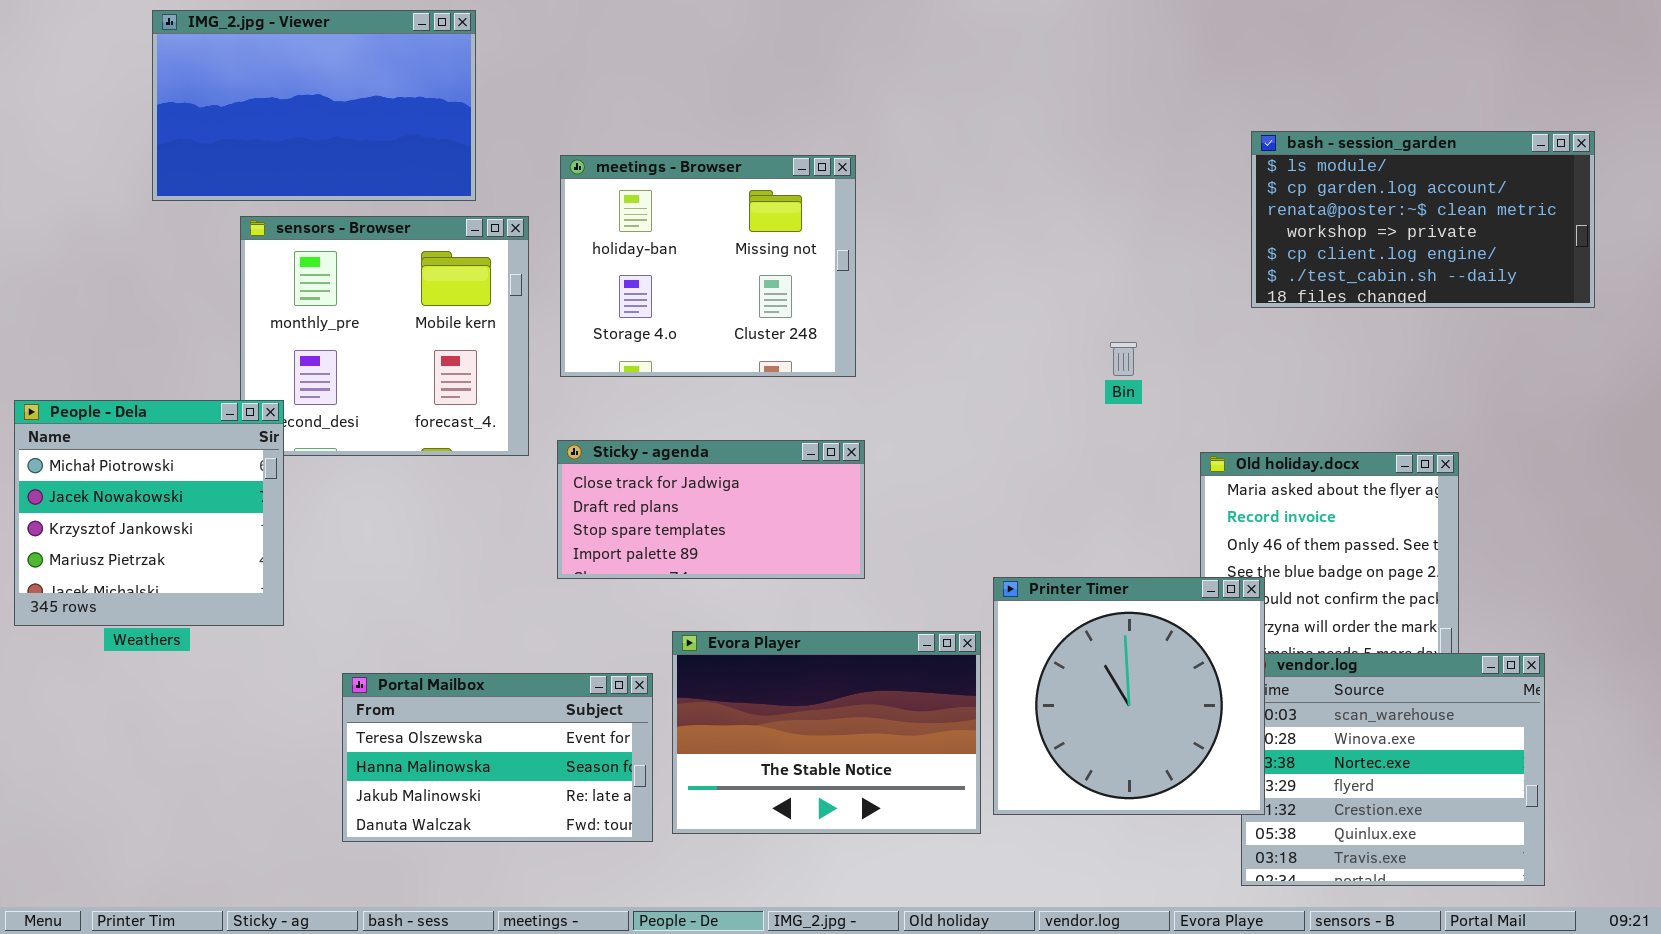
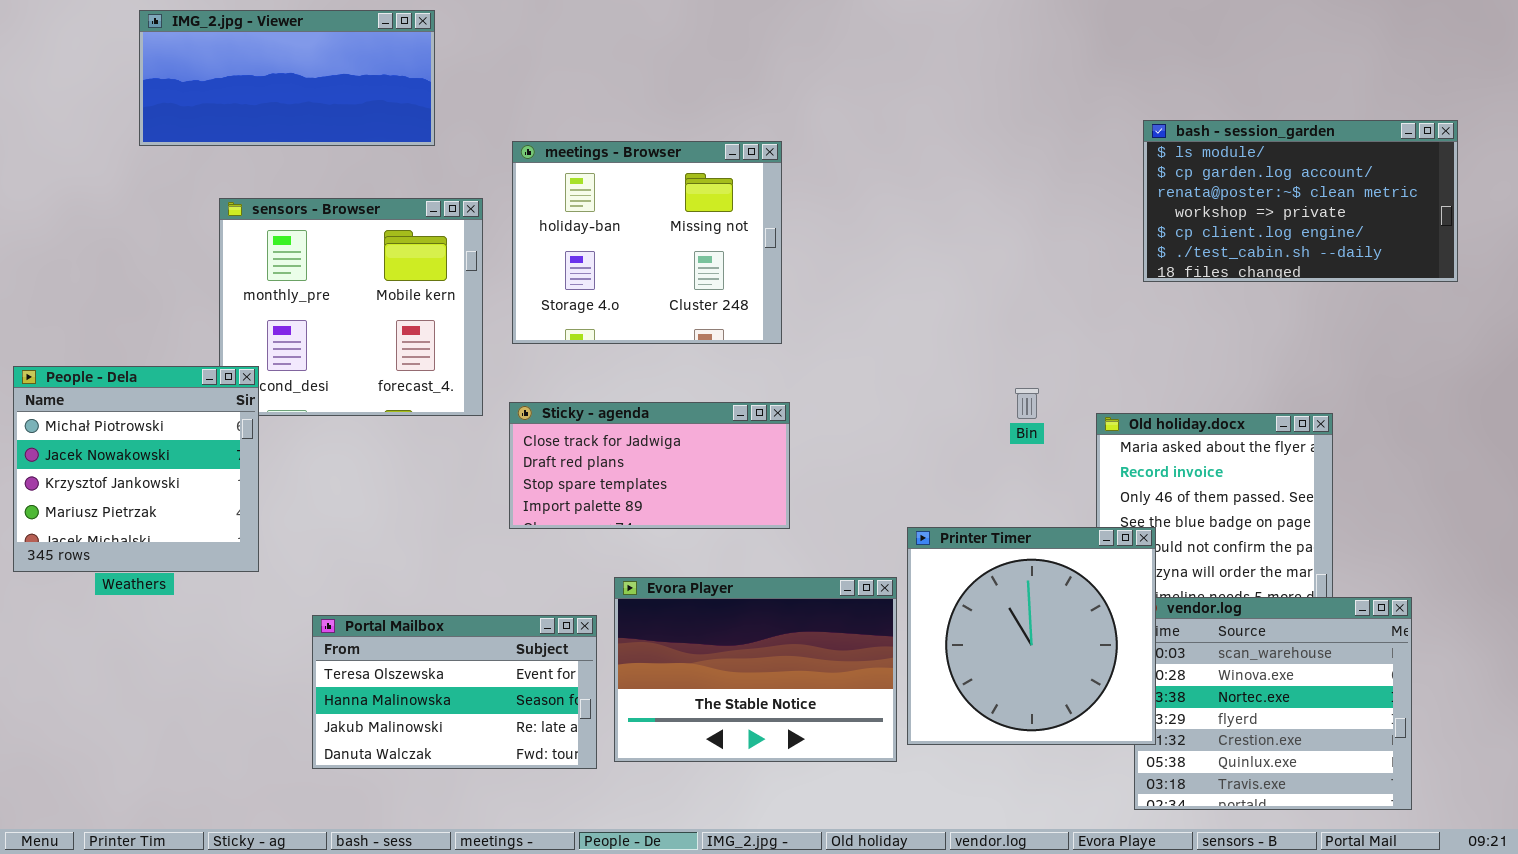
IMG_2.jpg - Viewer: [152,10,476,201] -> [139,10,435,146], resized
Bin: [1110,342,1137,376] -> [1015,388,1039,419], moved

